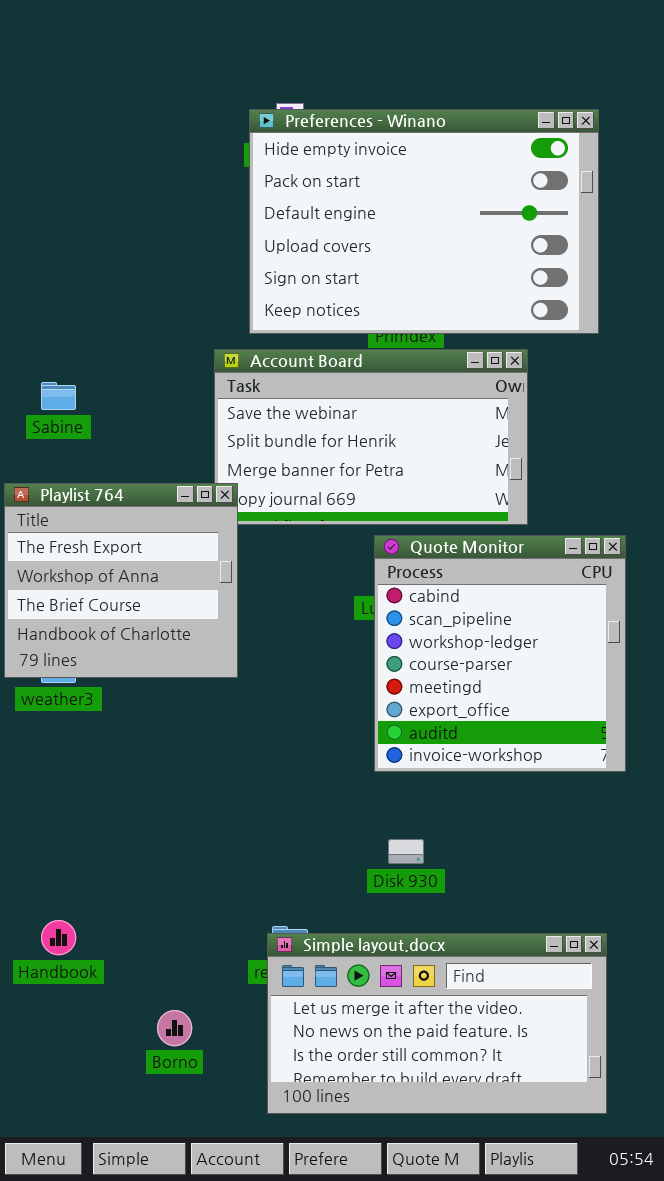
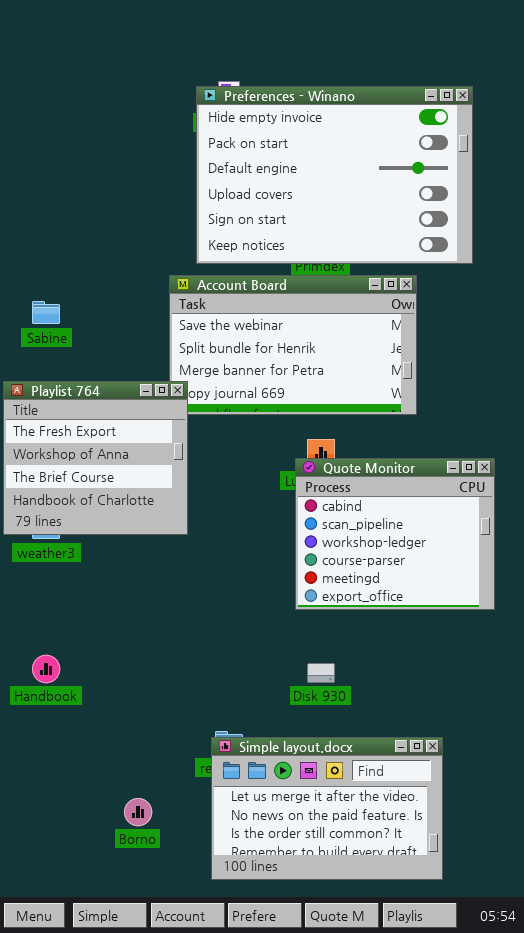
Quote Monitor: [374,535,626,772] -> [295,458,495,610], resized
Handbook: [41,920,76,955] -> [32,655,60,683], moved
Simple layout.docx: [267,933,607,1114] -> [211,737,443,880], resized

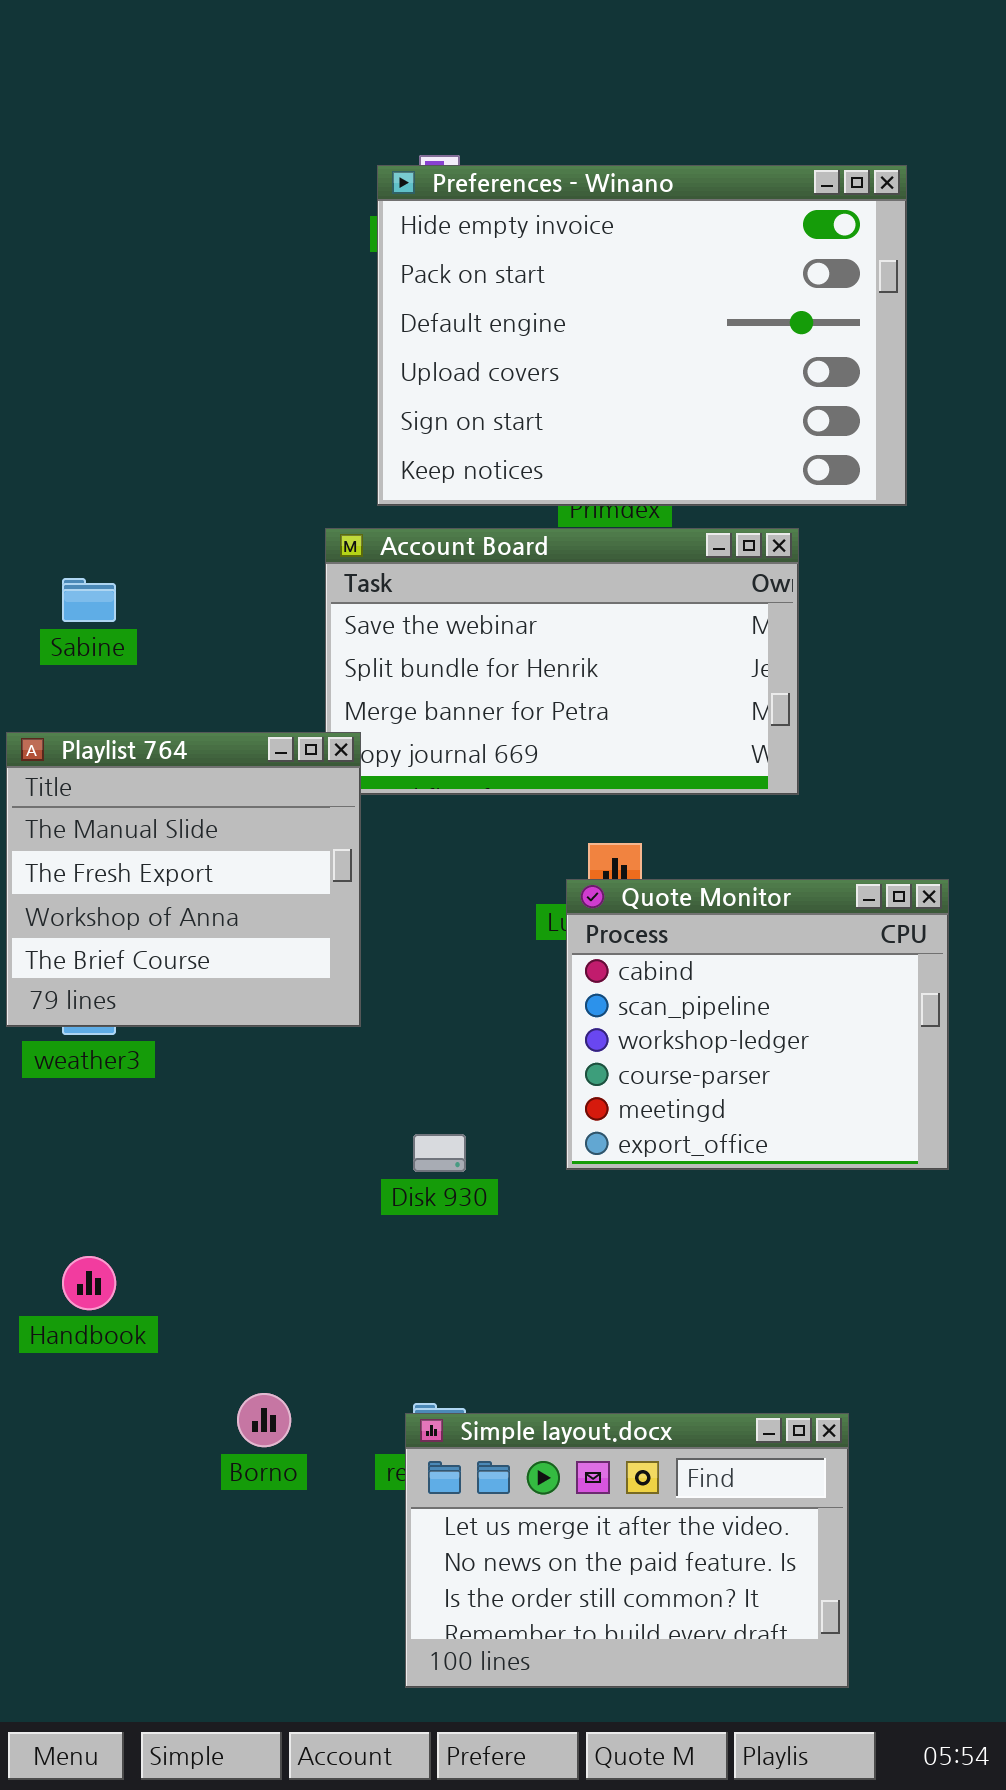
Playlist 764: [3,381,188,535] -> [6,732,361,1027], scrolled up 1 row
Disk 930: [307,663,335,683] -> [413,1134,466,1172], moved
Borno: [124,798,152,826] -> [237,1393,291,1447], moved

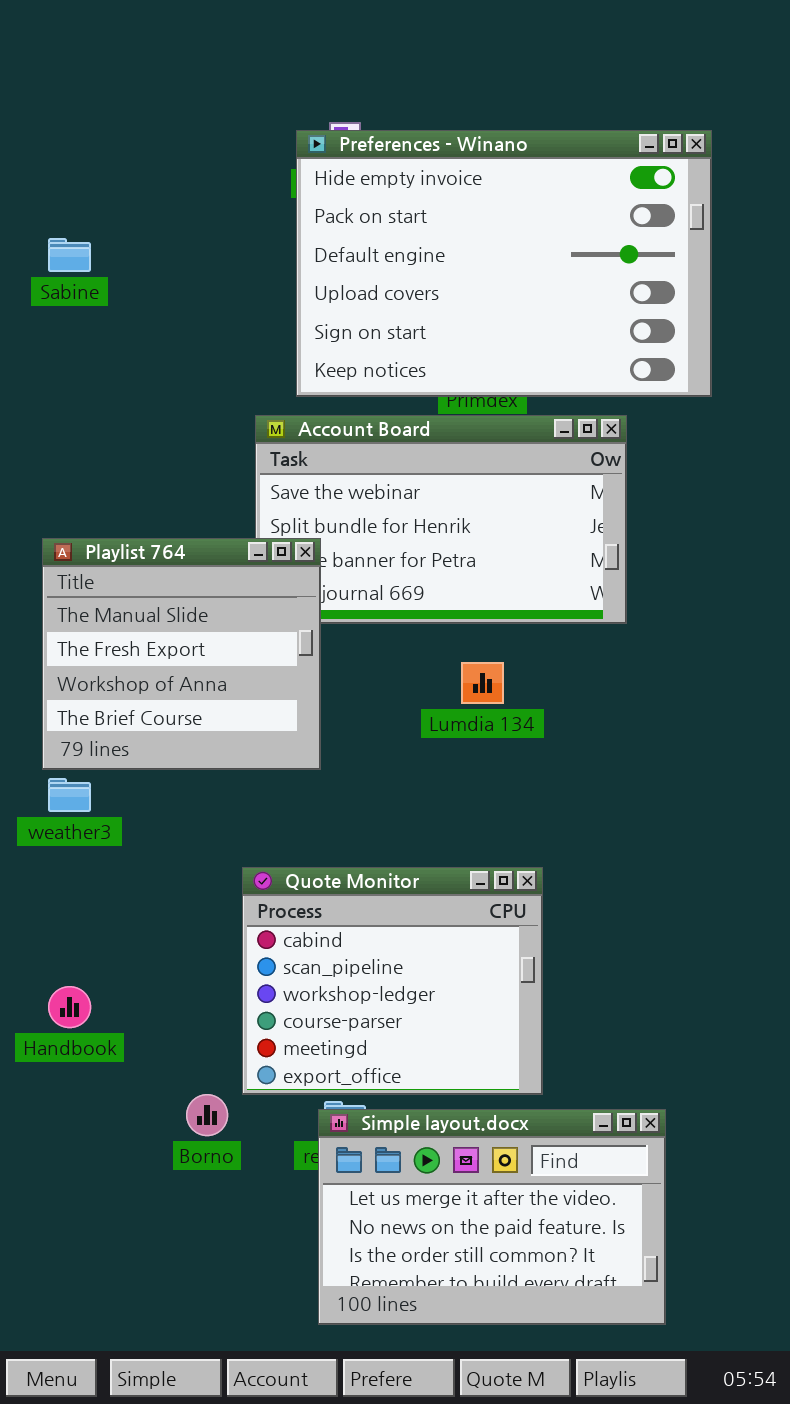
Sabine: [62,578,116,622] -> [48,238,91,272], moved
Playlist 764: [6,732,361,1027] -> [42,538,321,770], moved
Quote Monitor: [566,879,949,1170] -> [242,867,543,1095], moved

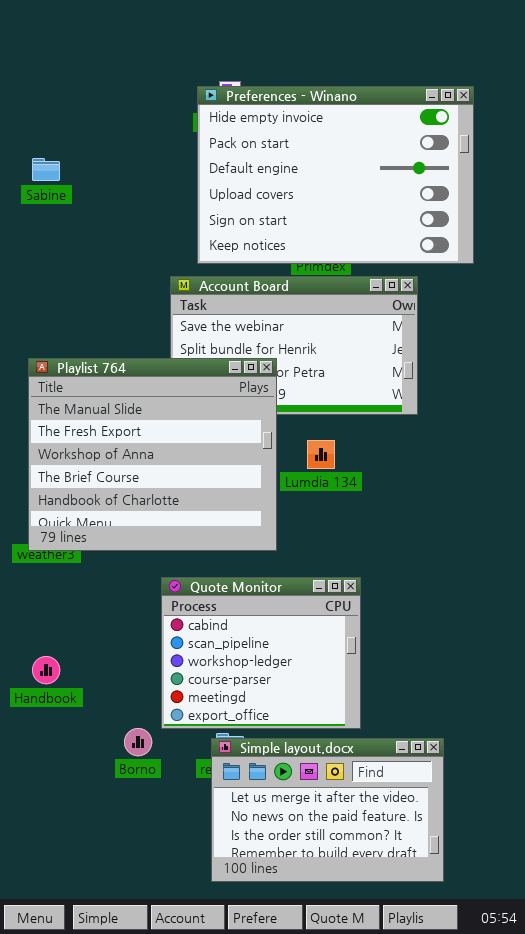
Playlist 764: [42,538,321,770] -> [28,358,277,551], resized

